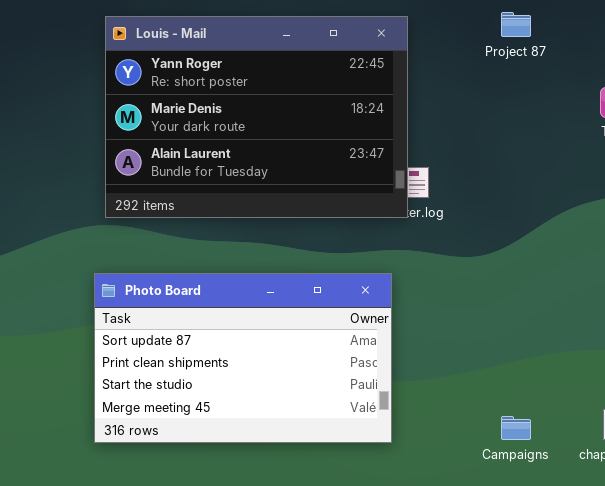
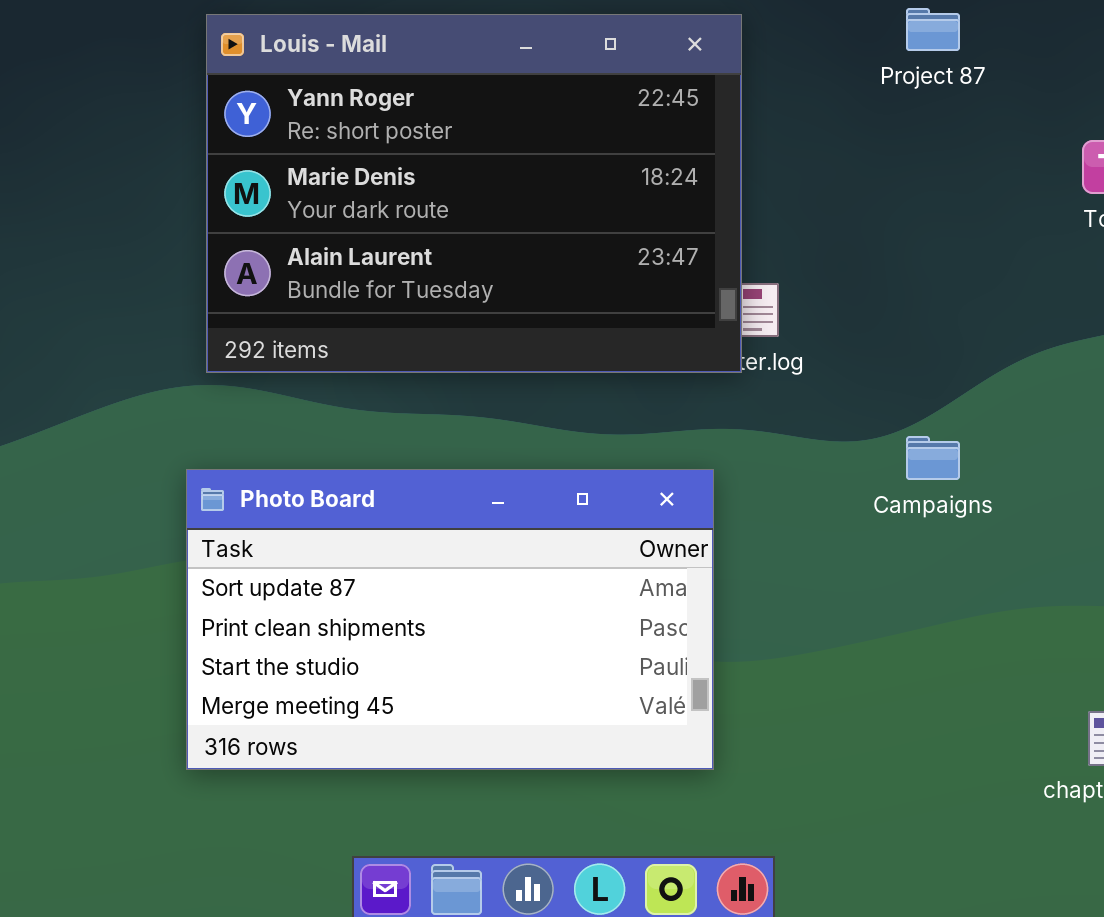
Campaigns: [501,416,531,440] -> [906,436,960,480], moved

